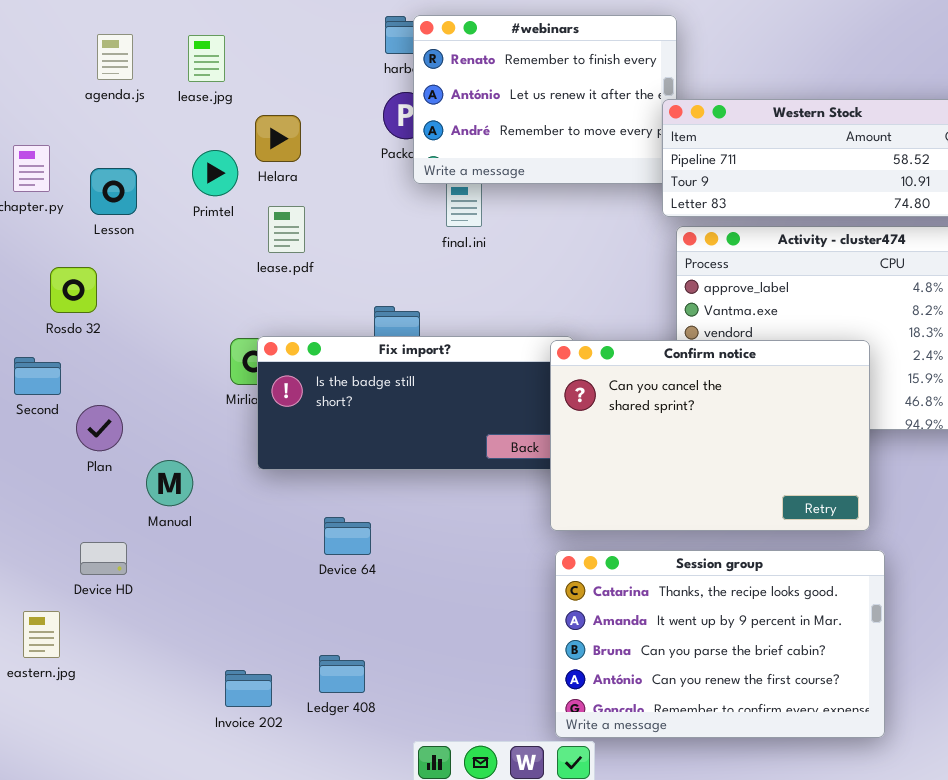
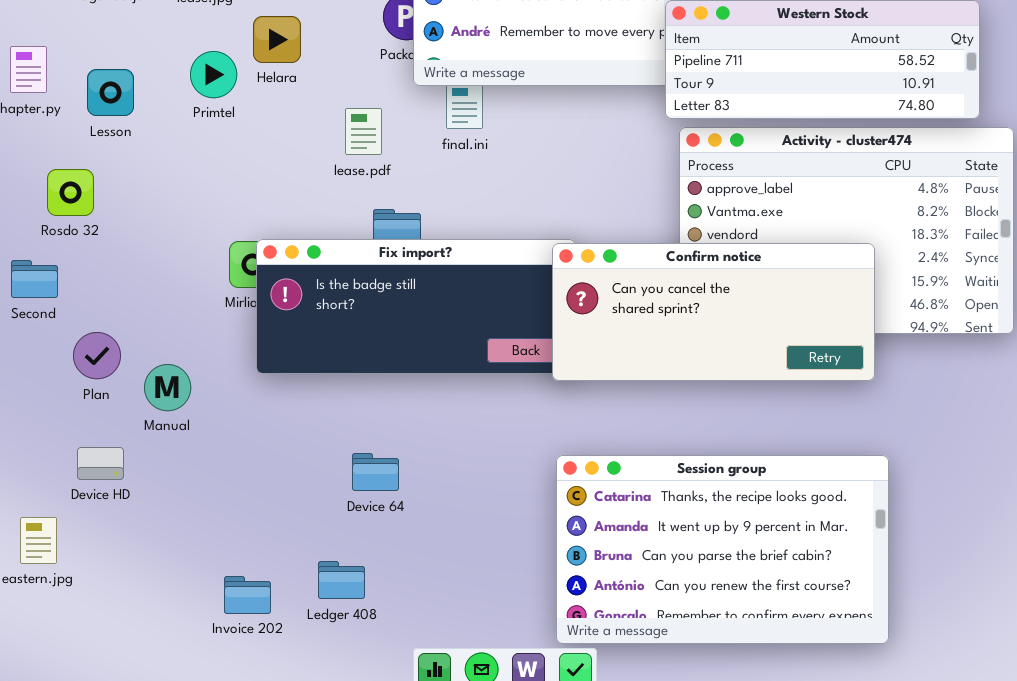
lease.pdf: [268,206,305,253] -> [345,108,382,155], moved
Confirm notice: [550,340,870,531] -> [552,243,875,381], resized
Plan: [76,405,123,451] -> [73,332,121,379], moved
Device 64: [324,517,371,555] -> [352,453,399,491], moved

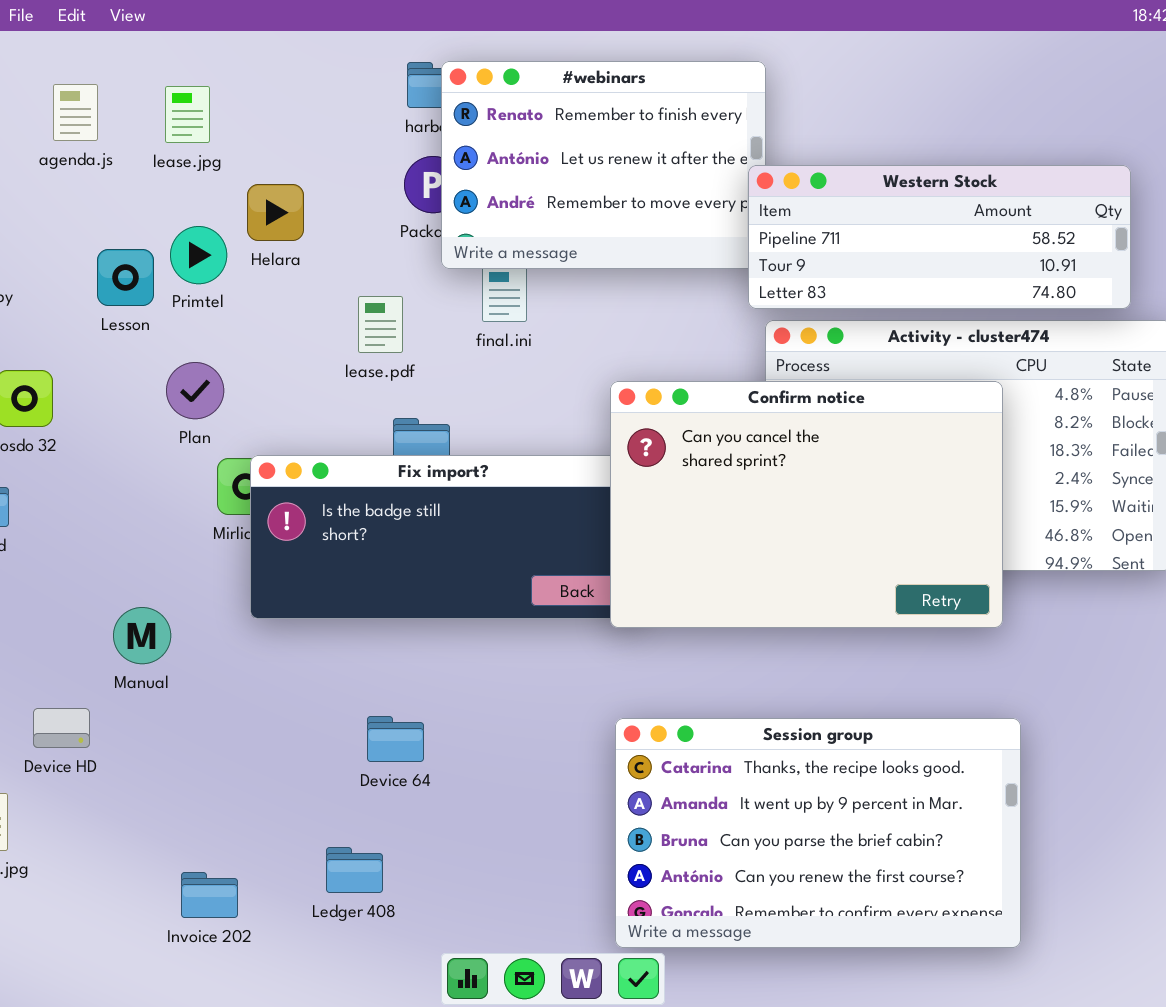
Lesson: [87,69,134,116] -> [97,249,154,306], moved
Confirm notice: [552,243,875,381] -> [610,381,1003,628], resized
Plan: [73,332,121,379] -> [166,362,224,419], moved
Invoice 202: [224,576,271,614] -> [181,872,238,918], moved

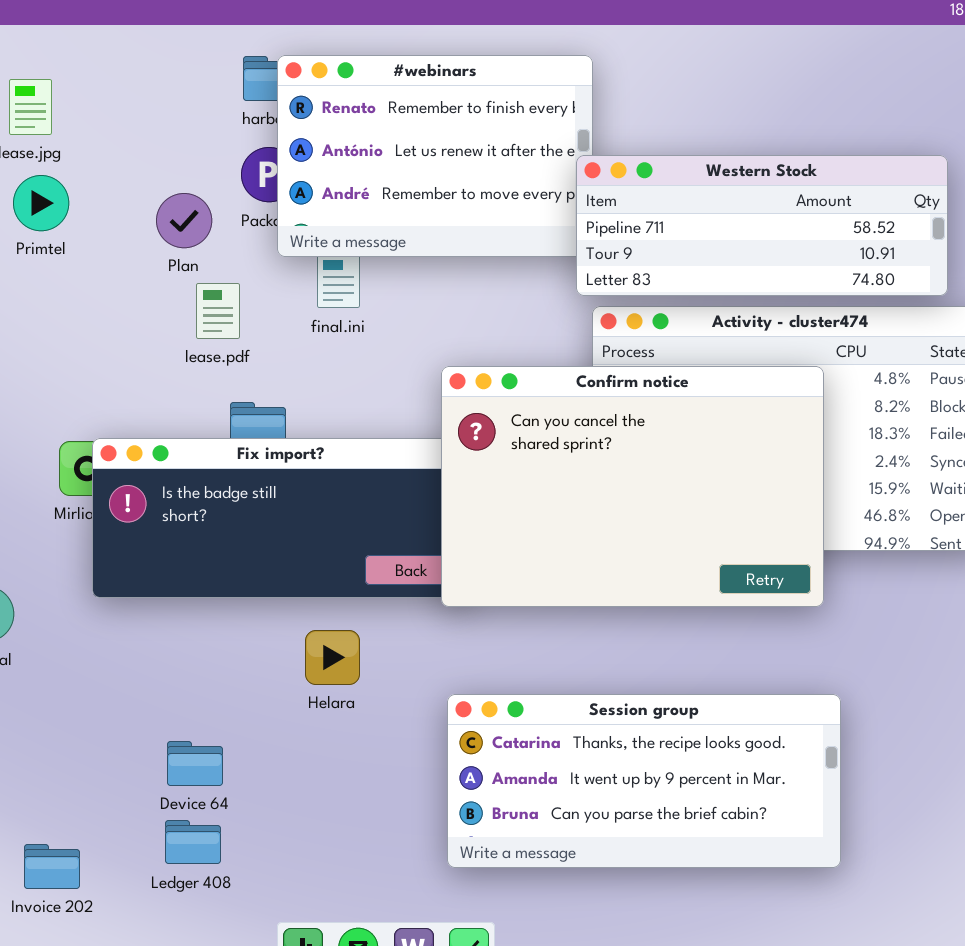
Helara: [247,184,304,241] -> [305,630,360,685], moved
Primtel: [170,226,227,284] -> [13,175,69,231], moved
Plan: [166,362,224,419] -> [156,193,212,248], moved
Device 64: [367,716,424,762] -> [167,741,223,786], moved
Session group: [615,718,1021,948] -> [447,694,841,868], resized

